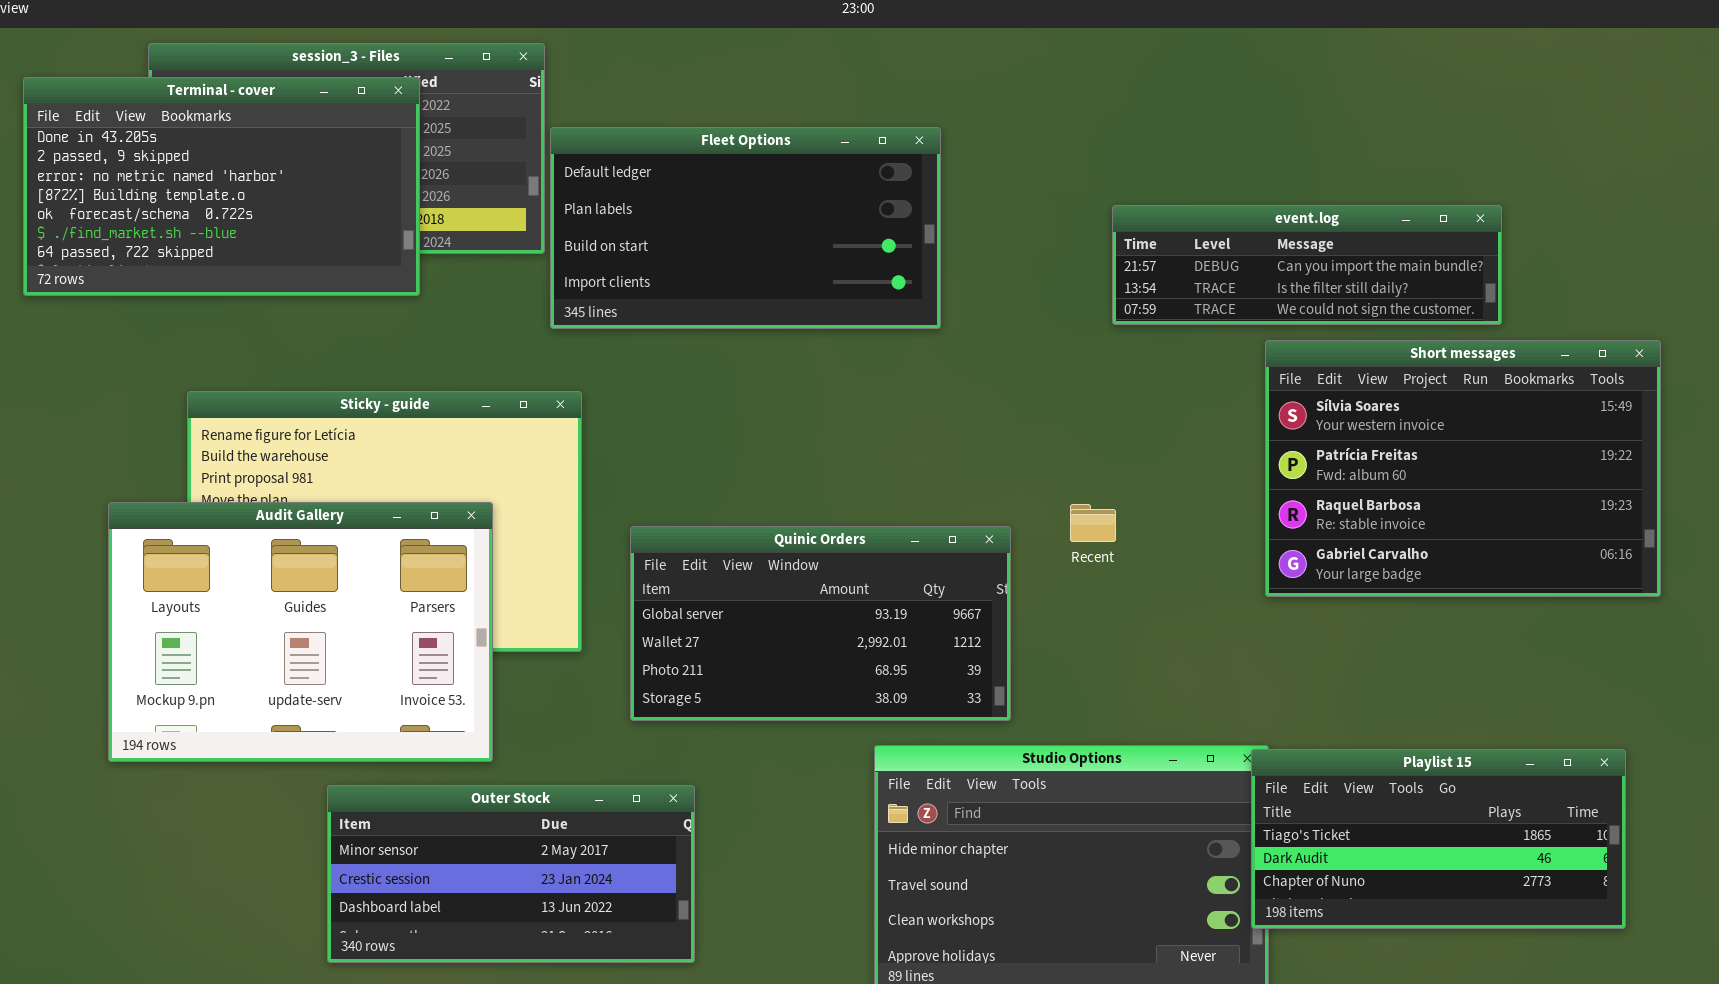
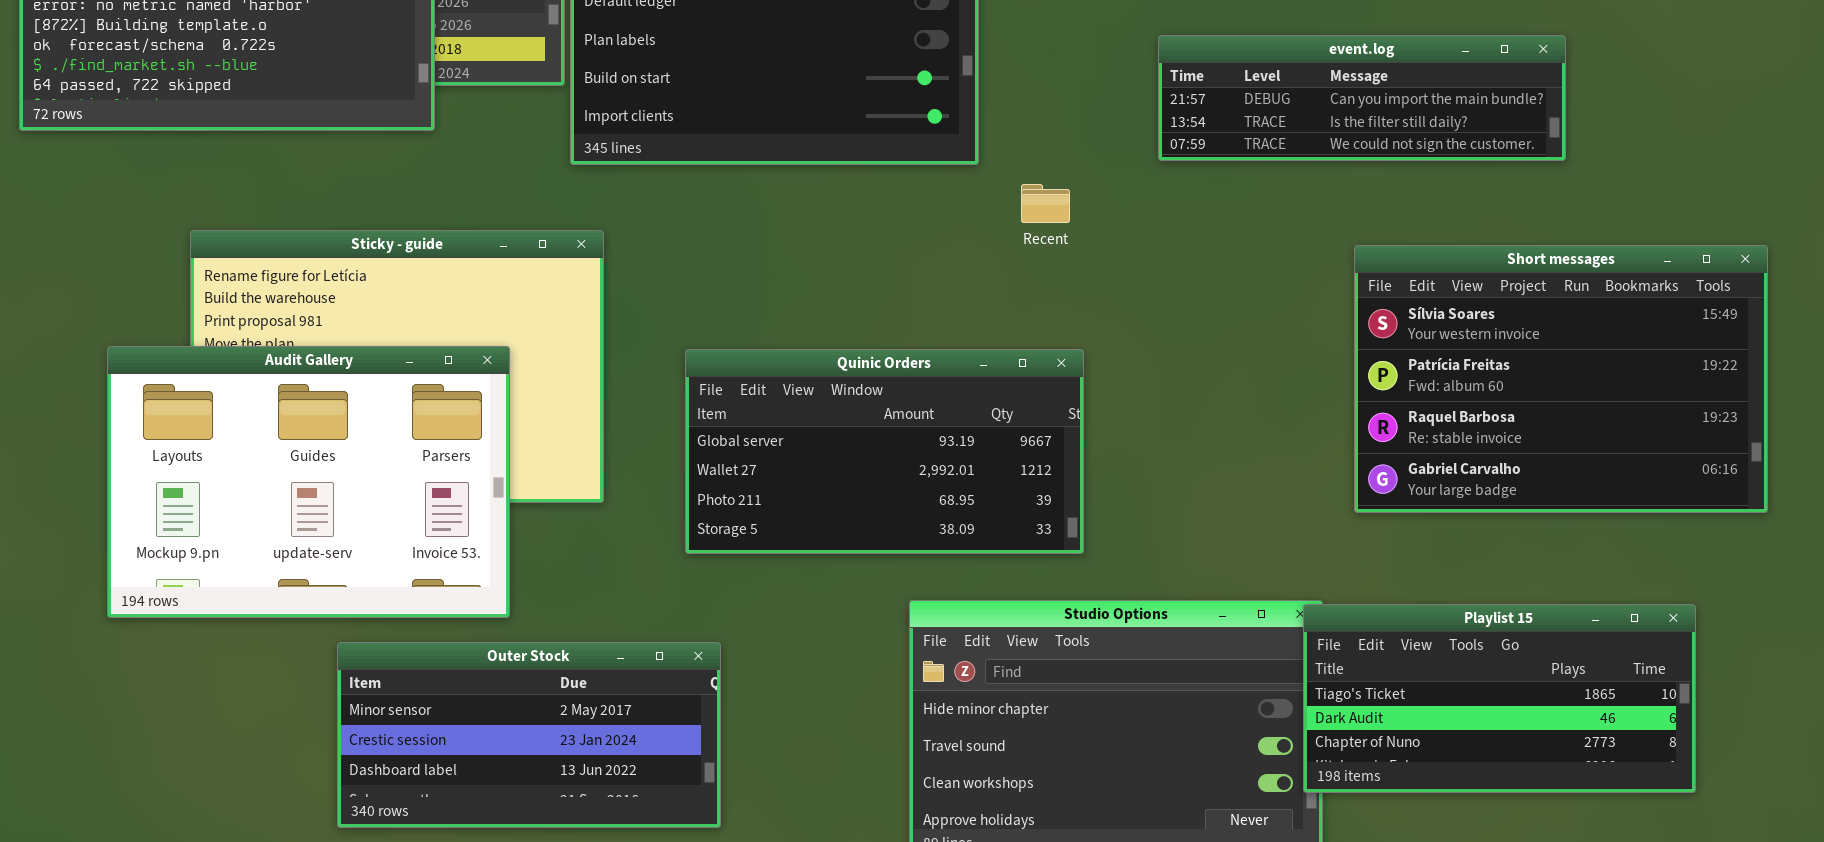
Short messages: [1265,340,1661,597] -> [1354,245,1768,513], moved
Recent: [1070,504,1116,542] -> [1021,184,1070,223], moved
Quinic Orders: [630,526,1011,721] -> [685,349,1084,554], moved

